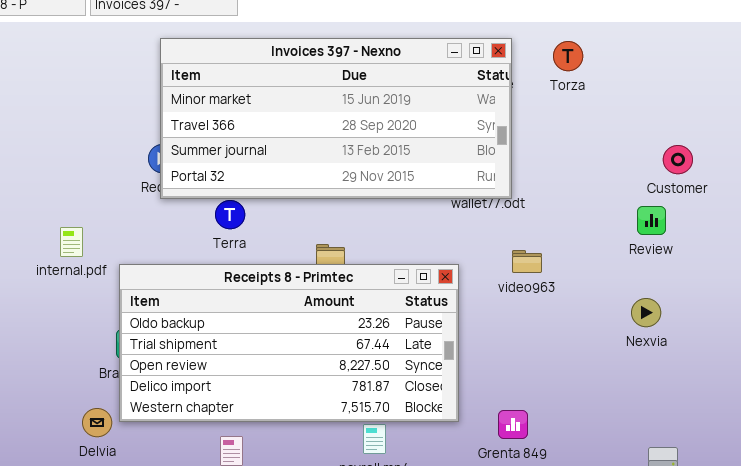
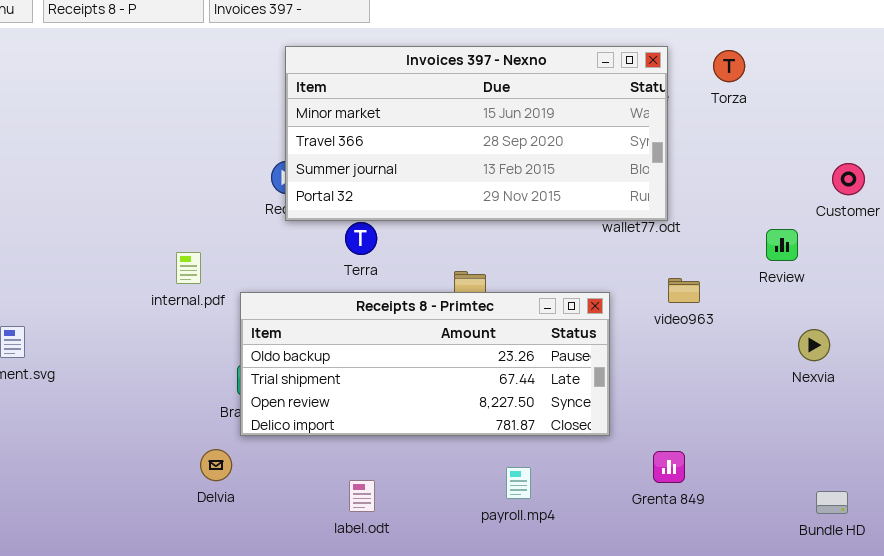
Review: [637,206,666,235] -> [766,229,798,261], moved
Receipts 8 - Primtec: [119,264,459,422] -> [240,292,610,436], resized

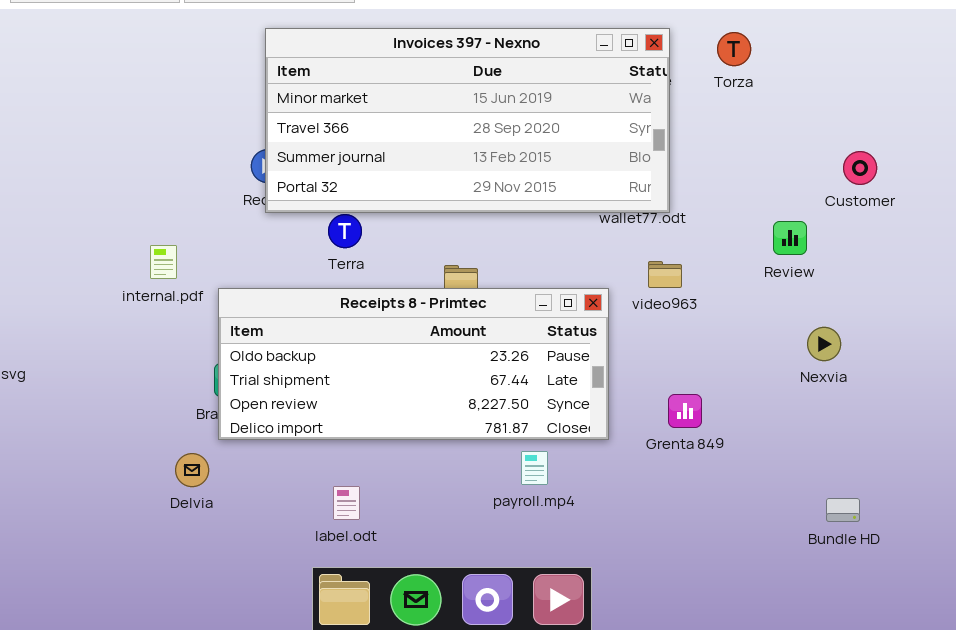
video963: [668,278,700,303] -> [648,261,682,288], moved
Grenta 849: [653,451,685,483] -> [668,394,702,428], moved
payroll.mp4: [506,467,531,499] -> [521,451,548,485], moved

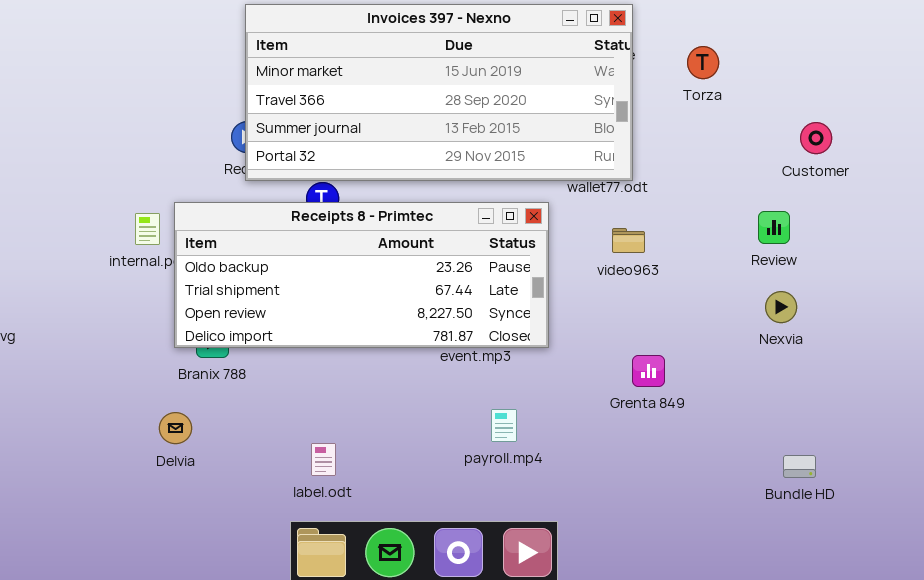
Torza: [717,32,751,66] -> [687,46,719,79], moved
Review: [773,221,807,255] -> [758,211,790,244], moved
Receipts 8 - Primtec: [218,288,609,440] -> [174,202,549,348], moved

